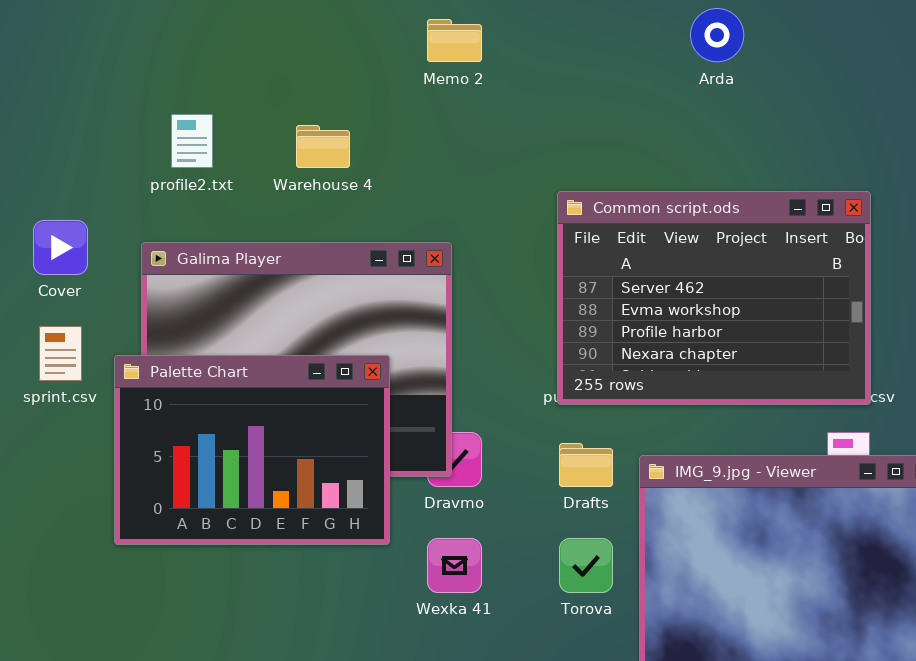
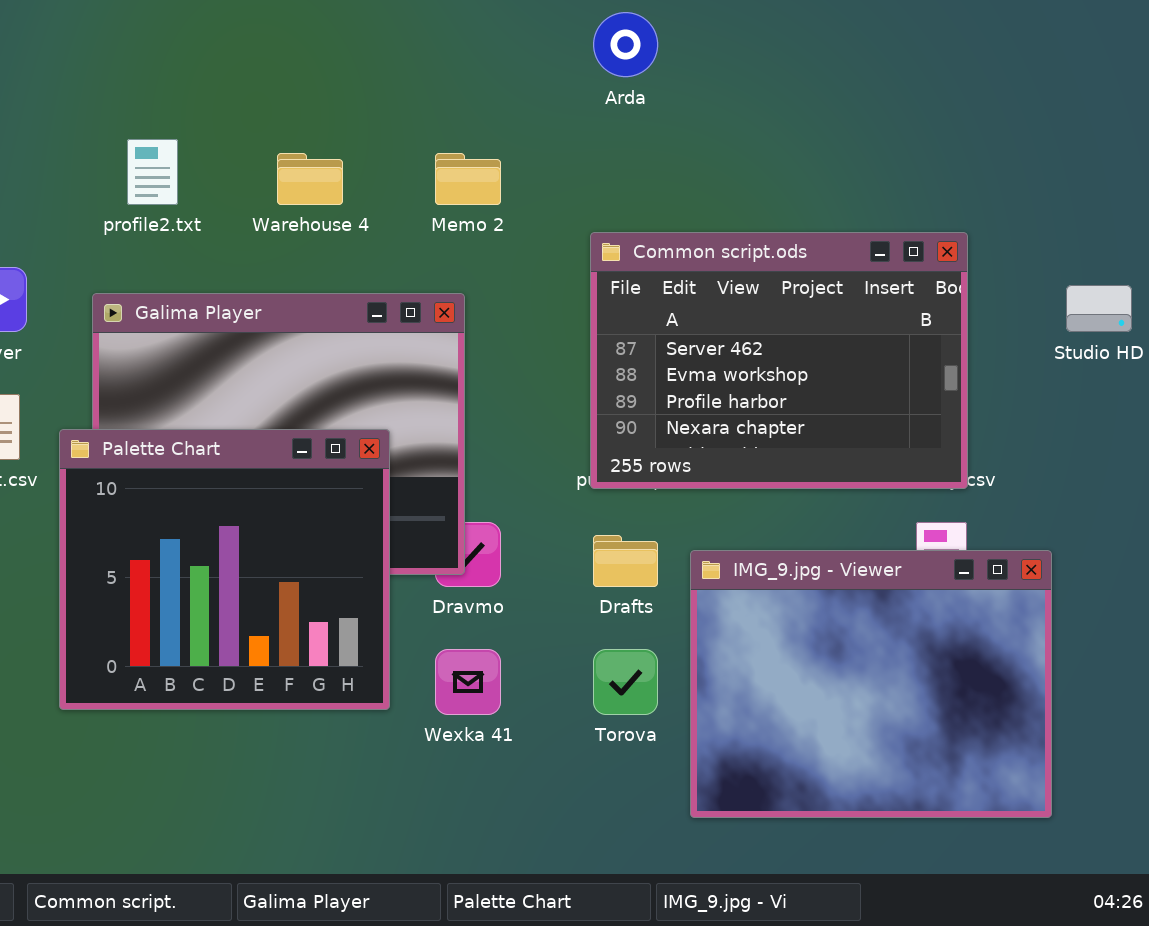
Arda: [690,8,744,62] -> [593,12,658,77], moved
Memo 2: [427,19,482,62] -> [435,153,501,205], moved
Palette Chart: [114,355,390,545] -> [59,429,390,710], resized

